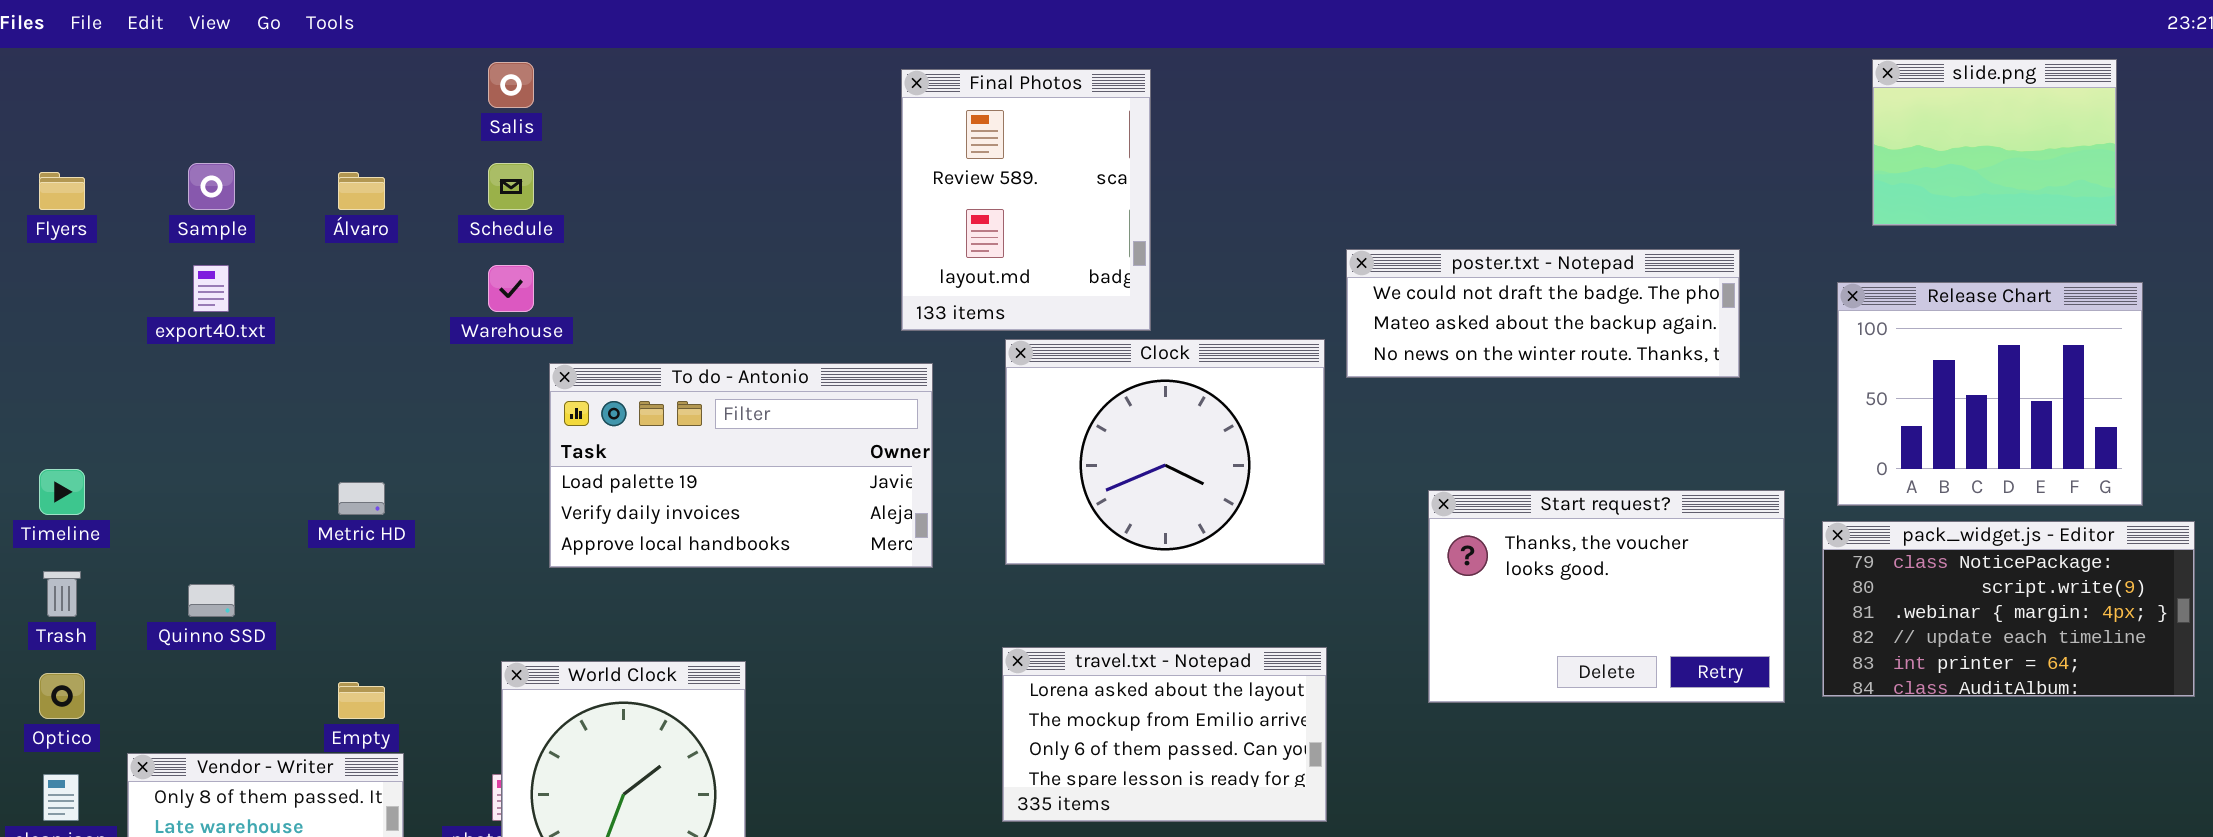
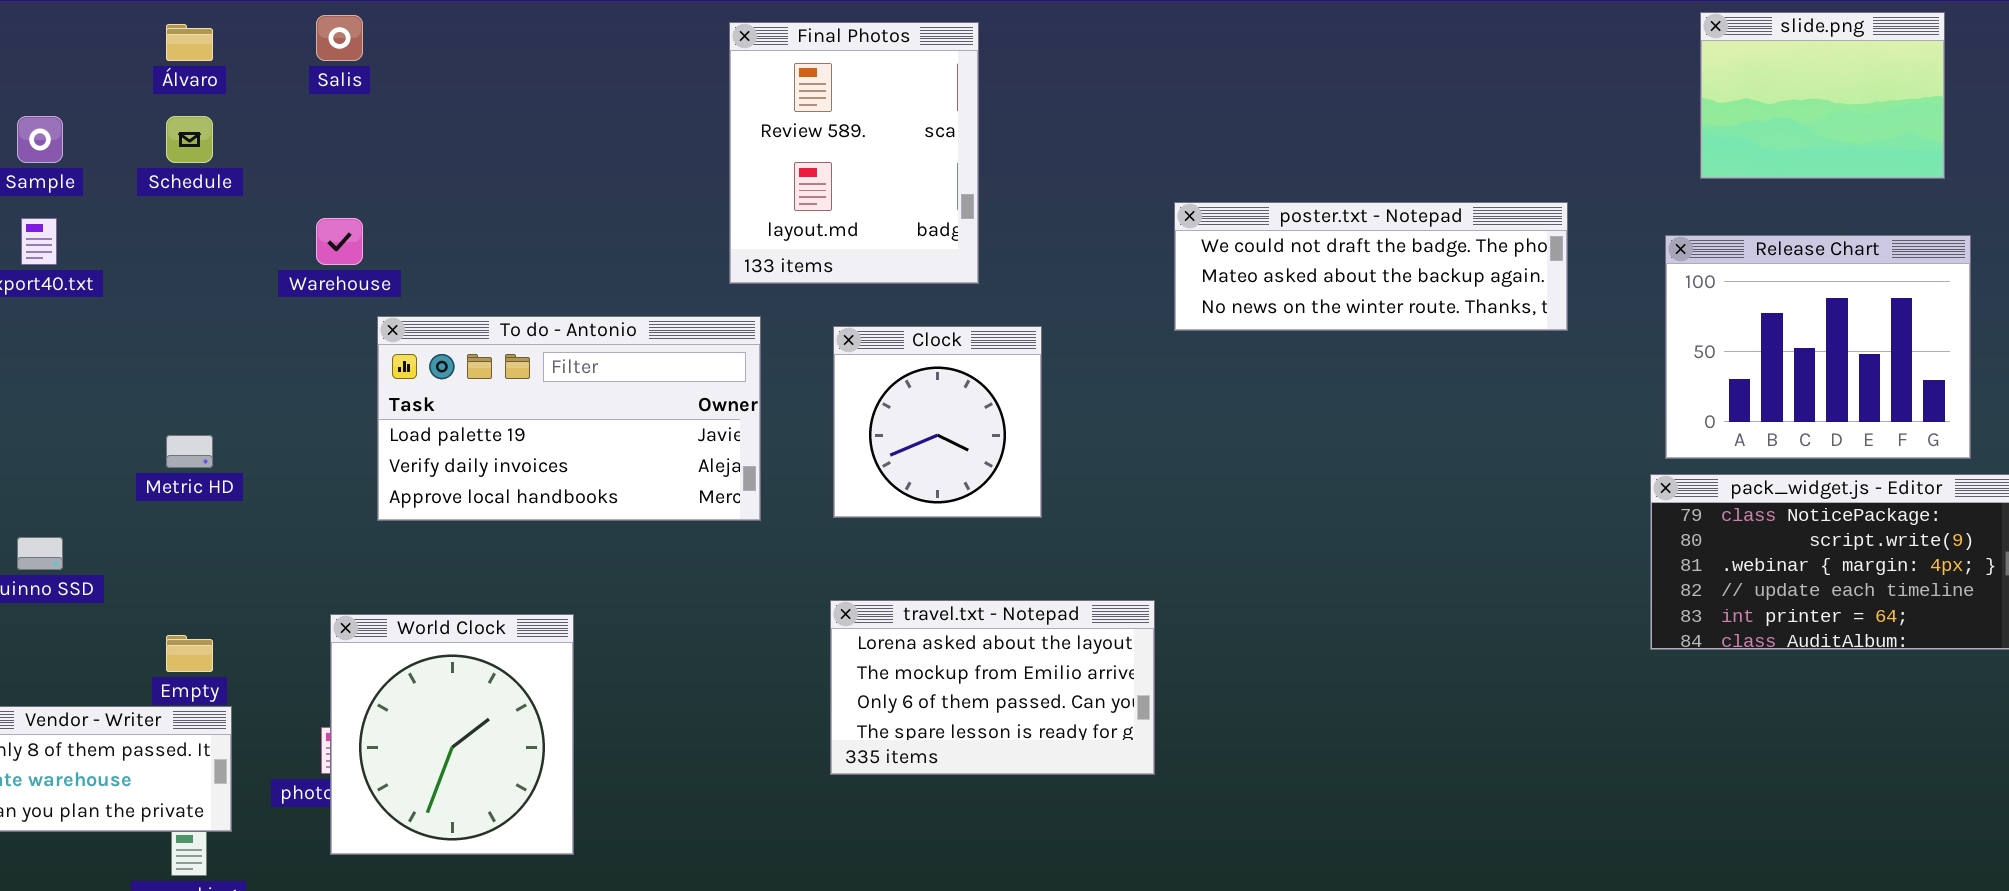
Schedule: [488,163,534,210] -> [166,116,213,163], moved
Álvaro: [338,172,385,210] -> [166,24,213,61], moved
Clock: [1005,339,1325,565] -> [833,326,1042,518], resized
Start request?: [1428,490,1785,703] -> none, closed

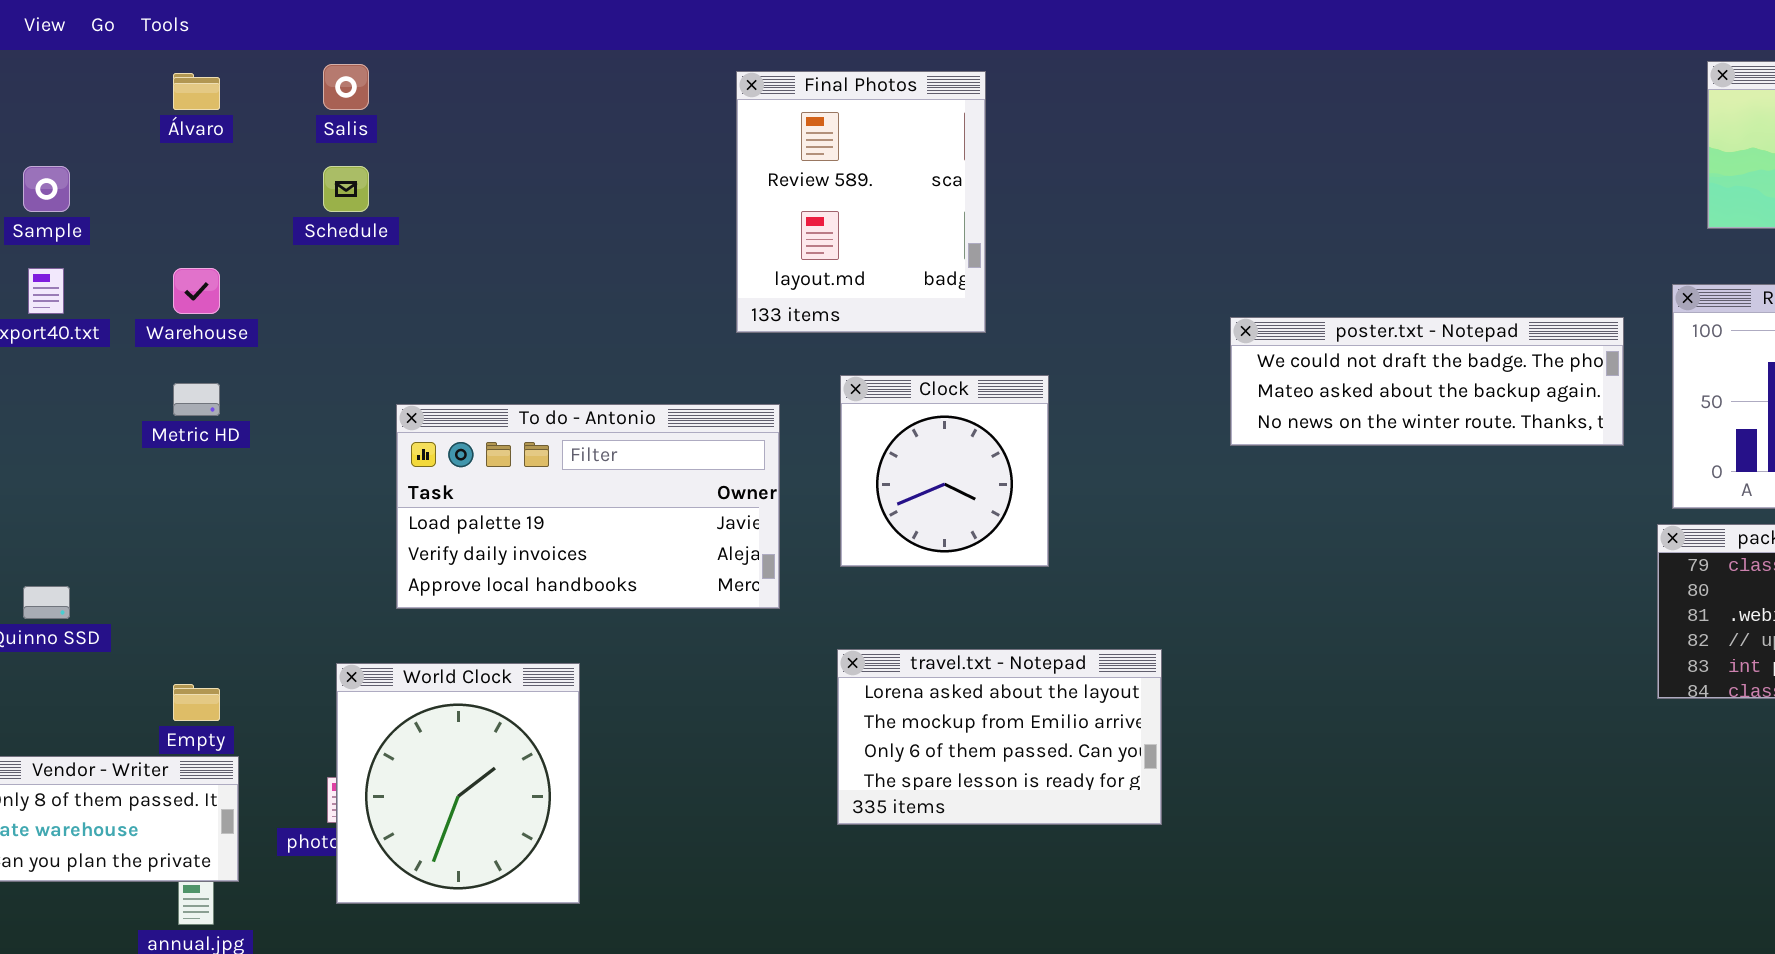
Schedule: [166,116,213,163] -> [323,166,369,212], moved
poster.txt - Notepad: [1174,202,1568,331] -> [1230,317,1624,446], moved
Warehouse: [316,218,363,265] -> [173,268,220,314], moved
To do - Antonio: [377,316,761,521] -> [396,404,780,609], moved
Metric HD: [166,435,213,468] -> [173,383,220,416], moved

